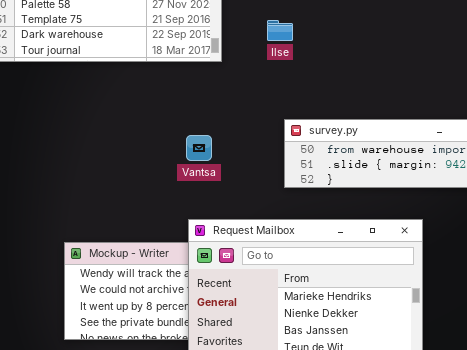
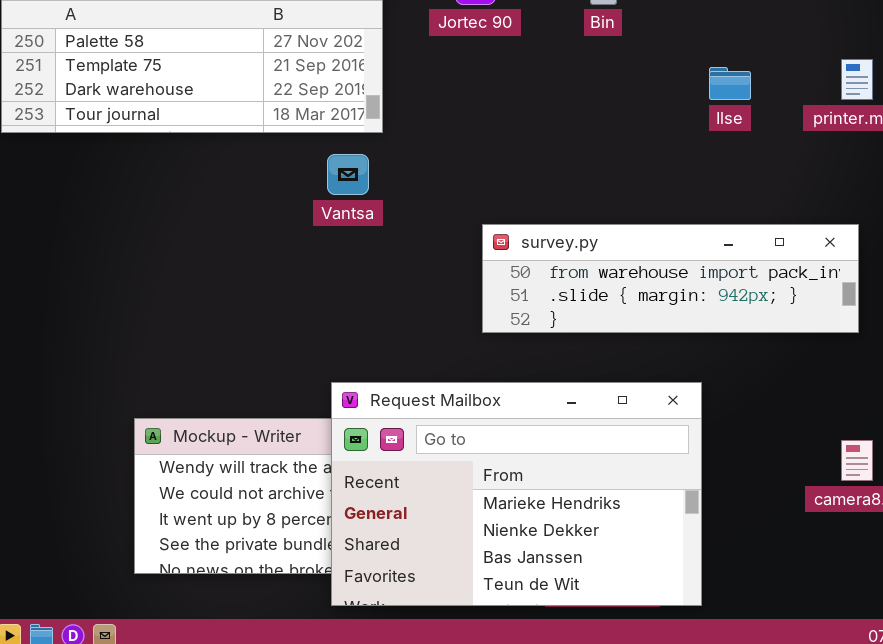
Ilse: [267,20,293,41] -> [709,67,751,100], moved
Vantsa: [186,135,212,161] -> [327,154,369,195], moved

